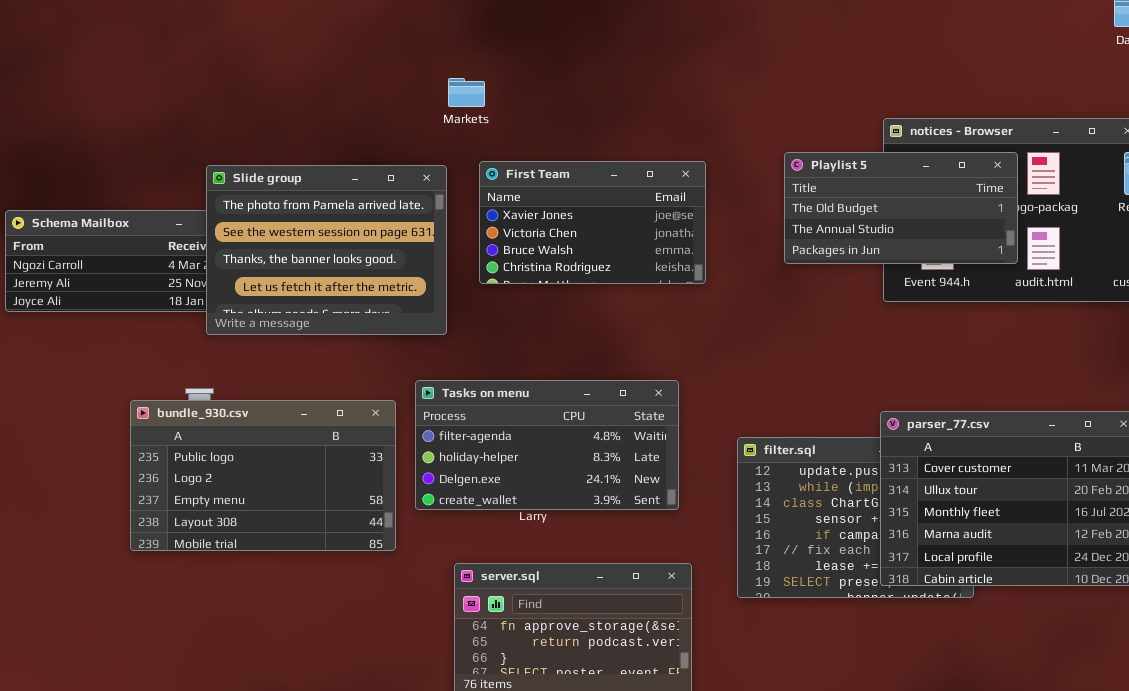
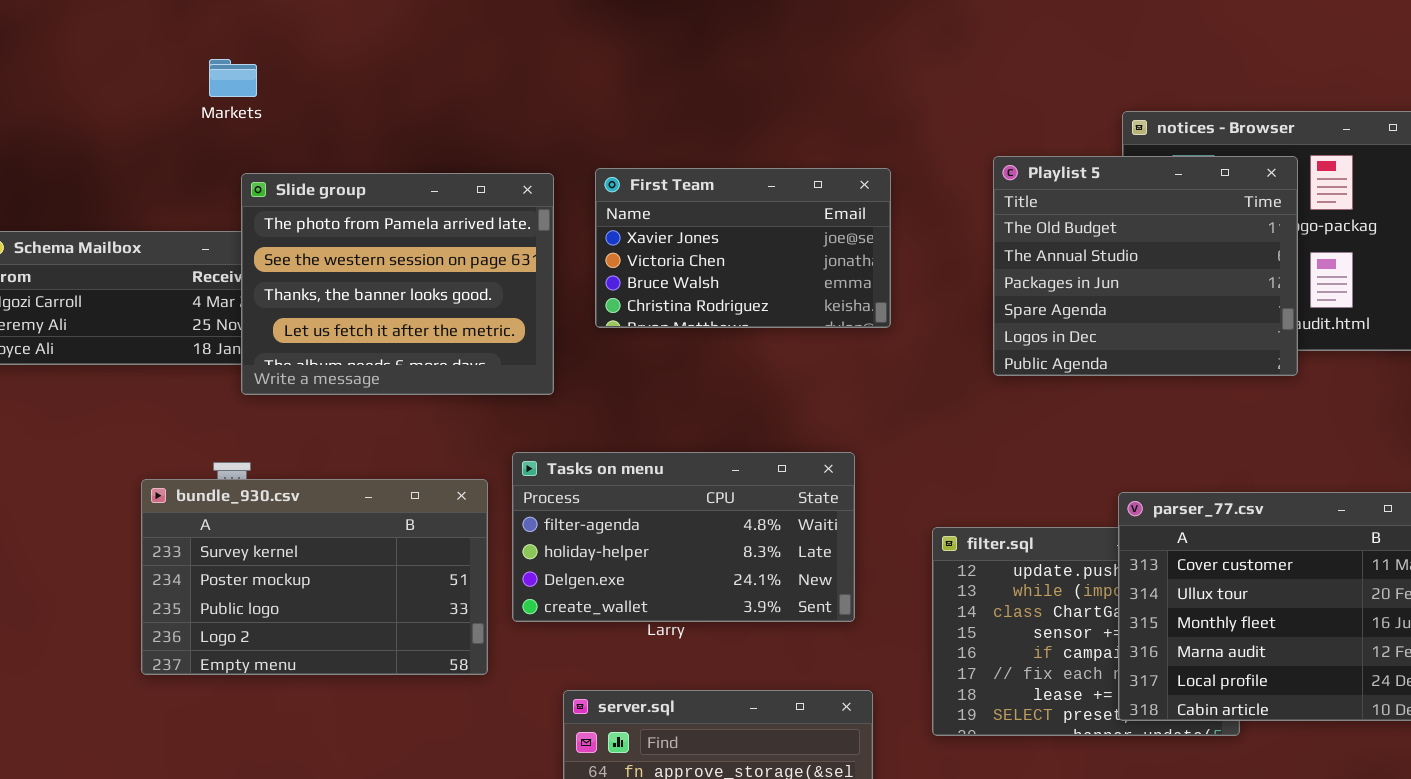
Markets: [448,78,485,107] -> [209,59,257,97], moved
Playlist 5: [784,152,1018,264] -> [993,156,1298,376], resized
bundle_930.csv: [130,400,396,551] -> [141,479,488,675], scrolled up 2 rows

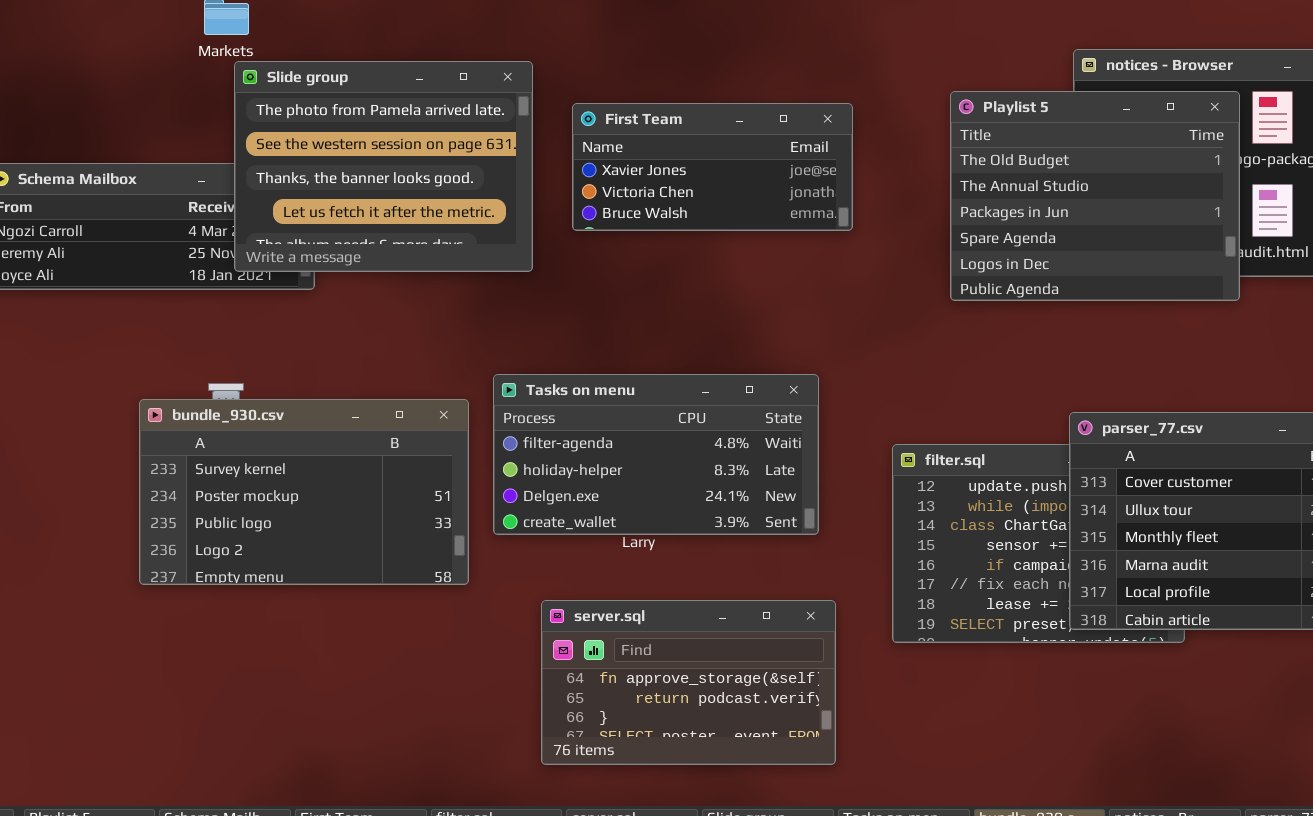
First Team: [595,168,891,328] -> [572,103,853,231], resized
Slide group: [241,173,554,395] -> [234,61,533,272], moved

